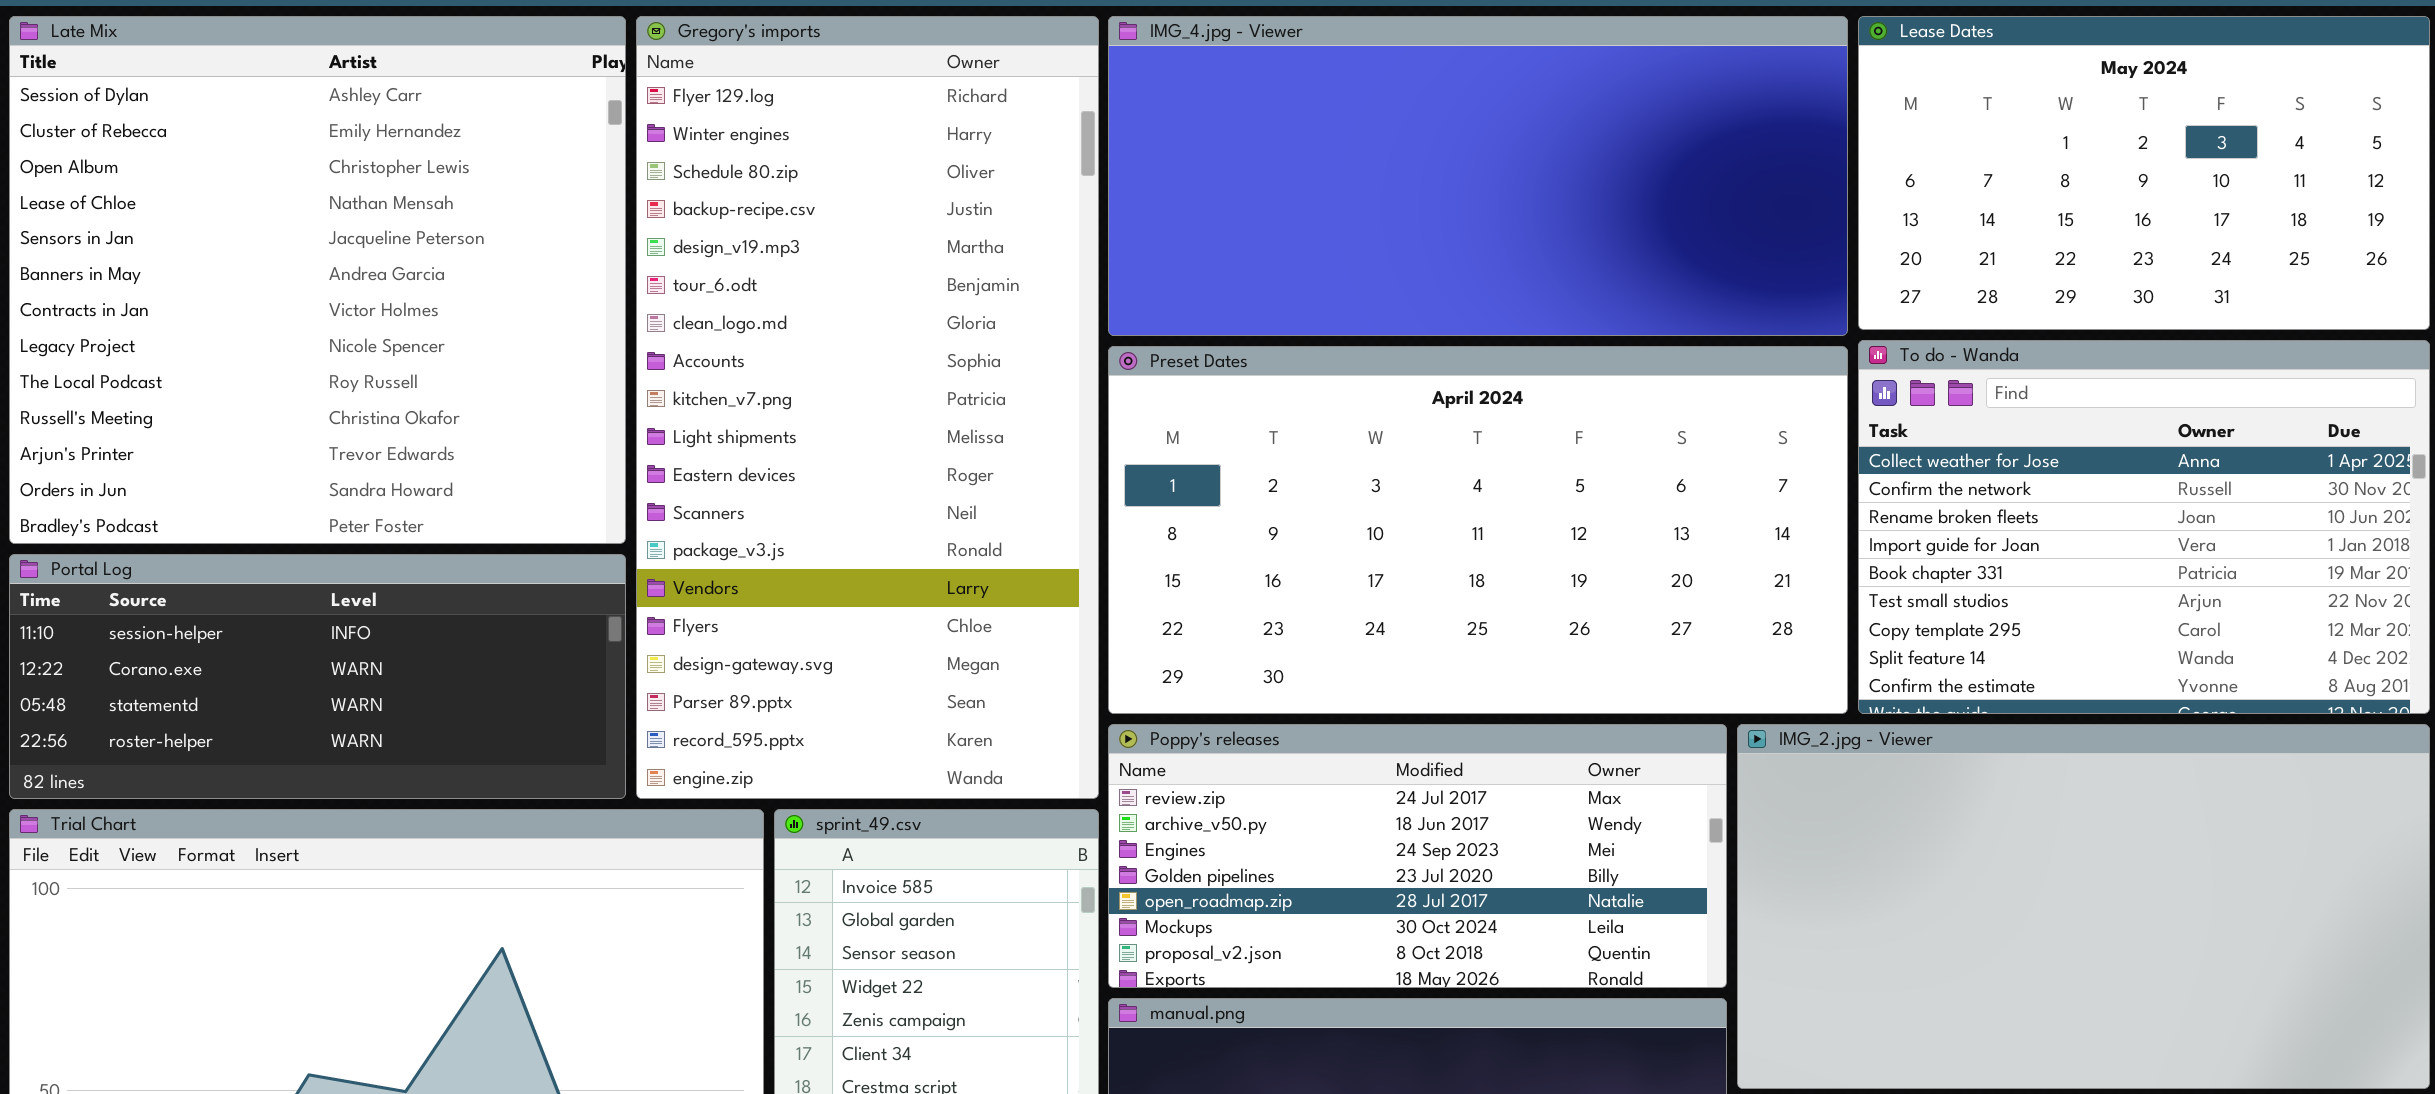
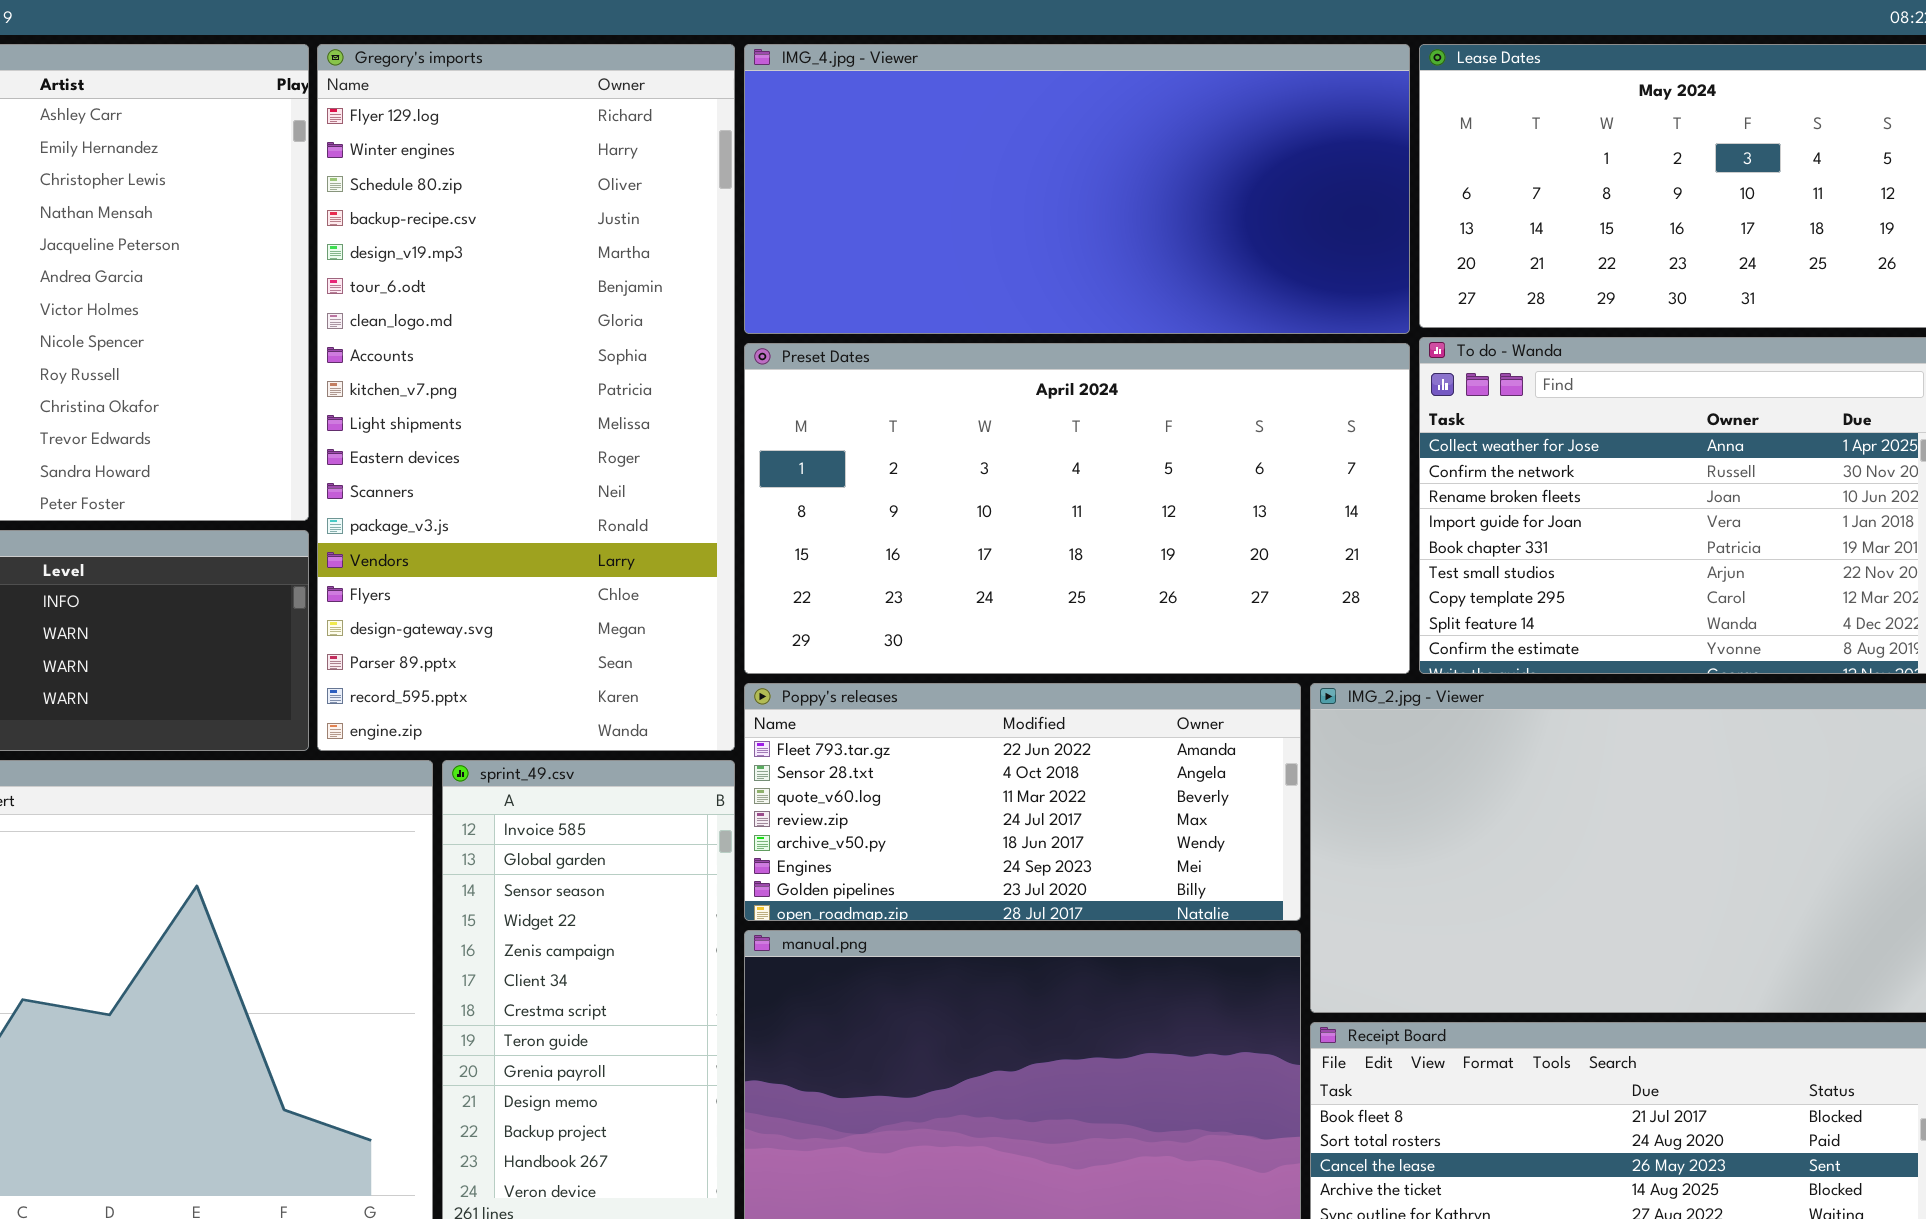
Poppy's releases: [1108,724,1727,988] -> [744,683,1301,921], scrolled up 3 rows

